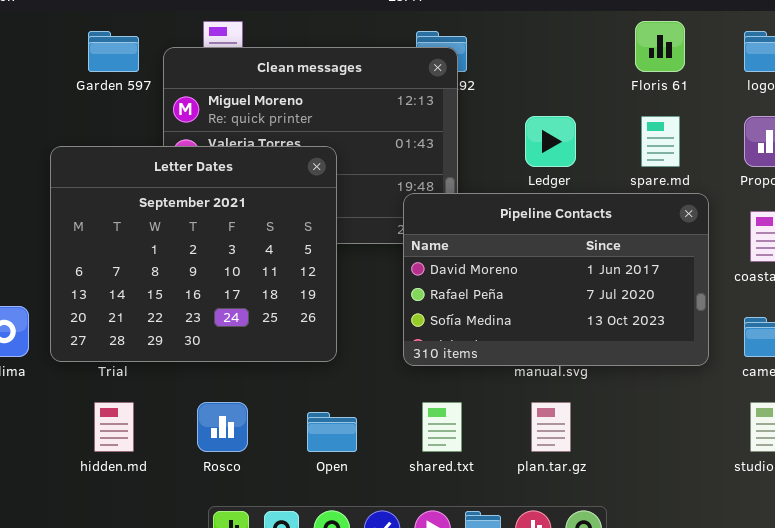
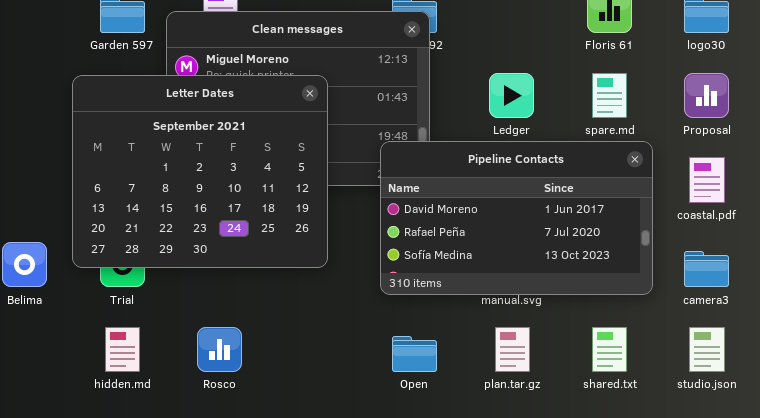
Letter Dates: [50,146,337,362] -> [72,75,328,268], moved
shared.txt: [422,402,462,452] -> [592,327,627,372], moved
Open: [307,412,357,452] -> [392,336,437,372], moved

